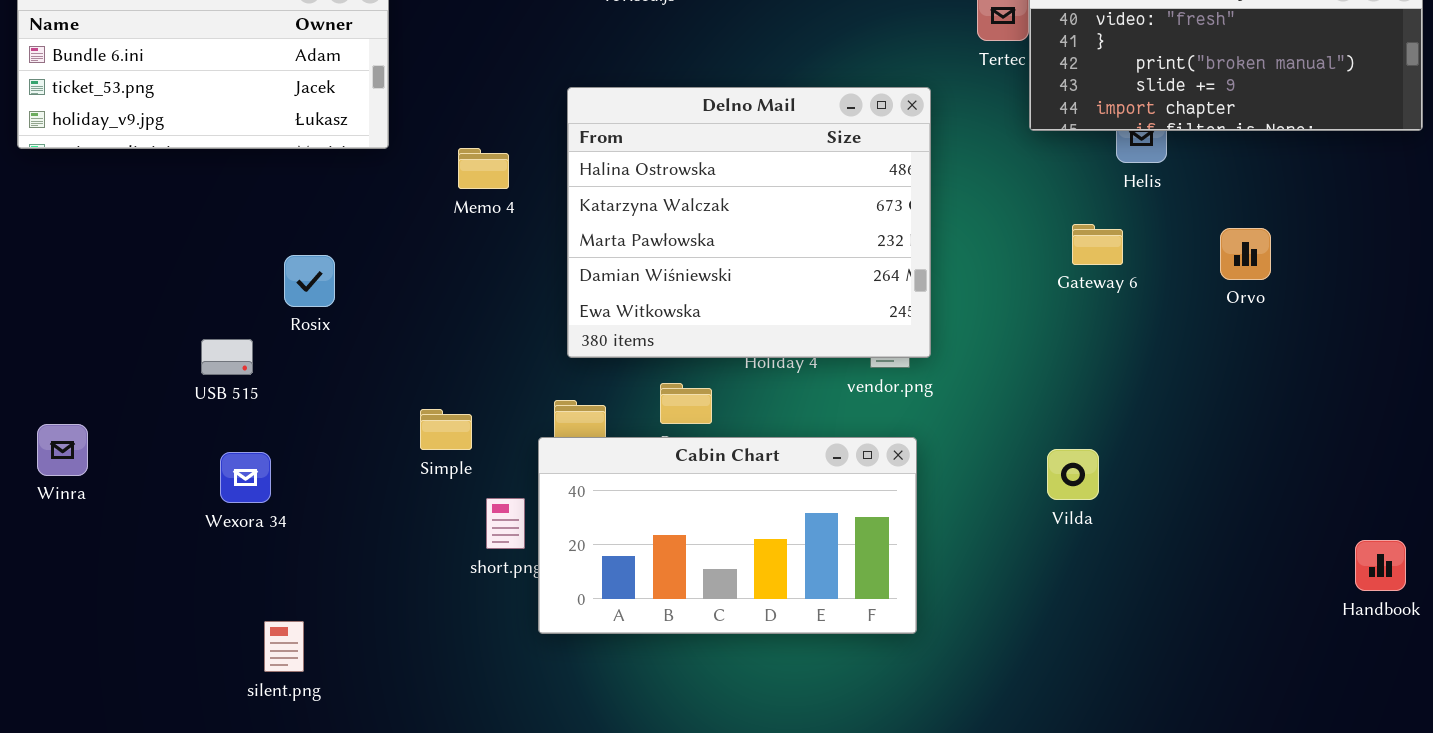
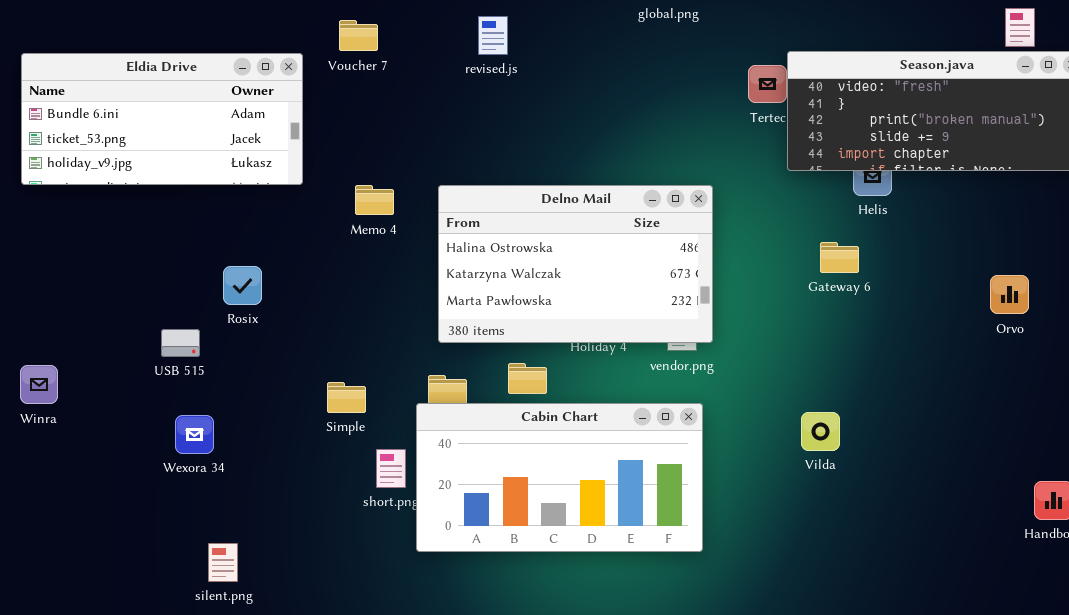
Delno Mail: [567,87,931,358] -> [438,185,713,343], resized
Orvo: [1220,228,1271,280] -> [990,275,1029,314], moved
Winra: [37,424,88,476] -> [20,365,58,404], moved

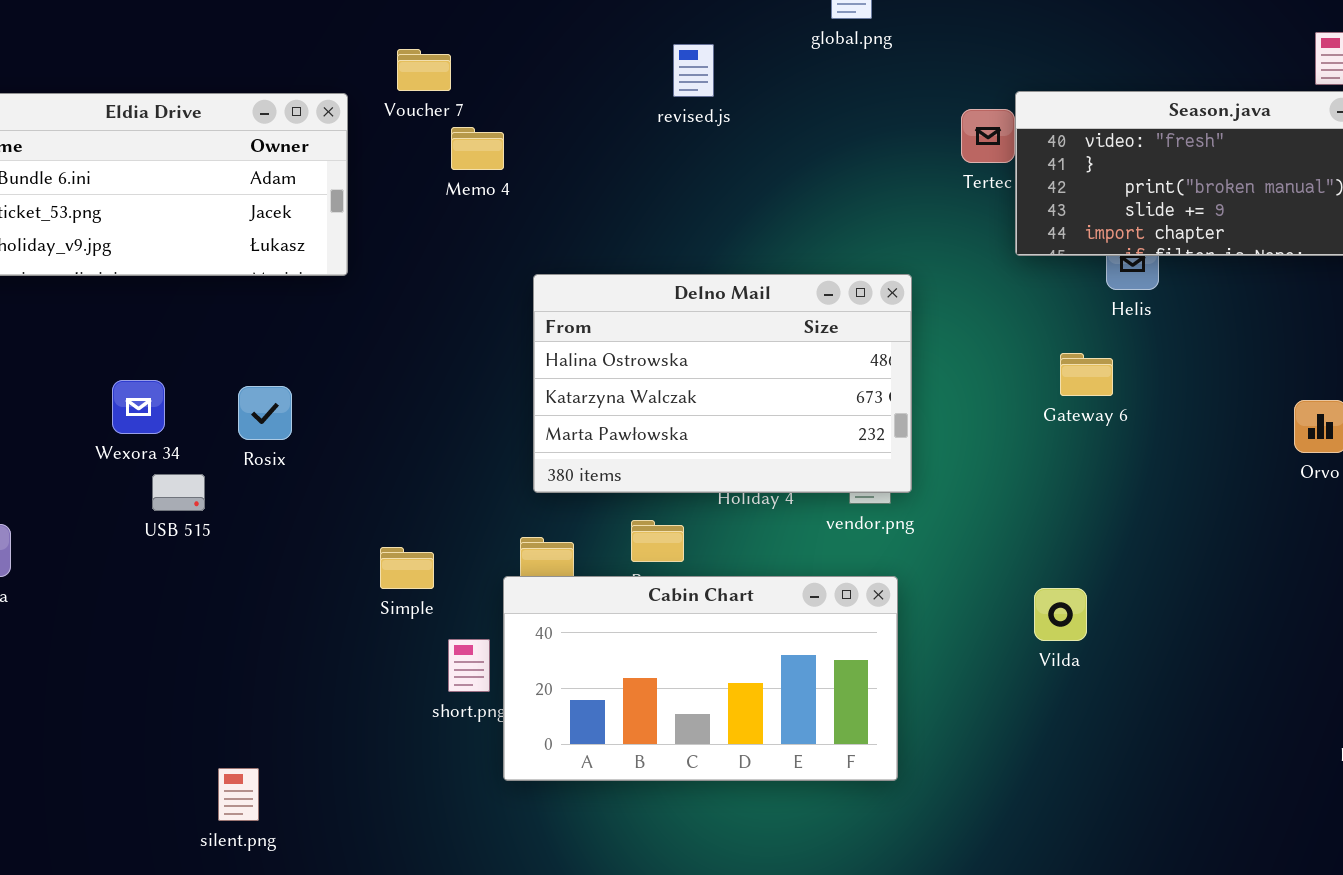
revised.js: [478,16,508,55] -> [673,44,714,97], moved
Memo 4: [355,185,394,215] -> [451,127,504,170], moved
Wexora 34: [175,415,214,454] -> [112,380,165,434], moved

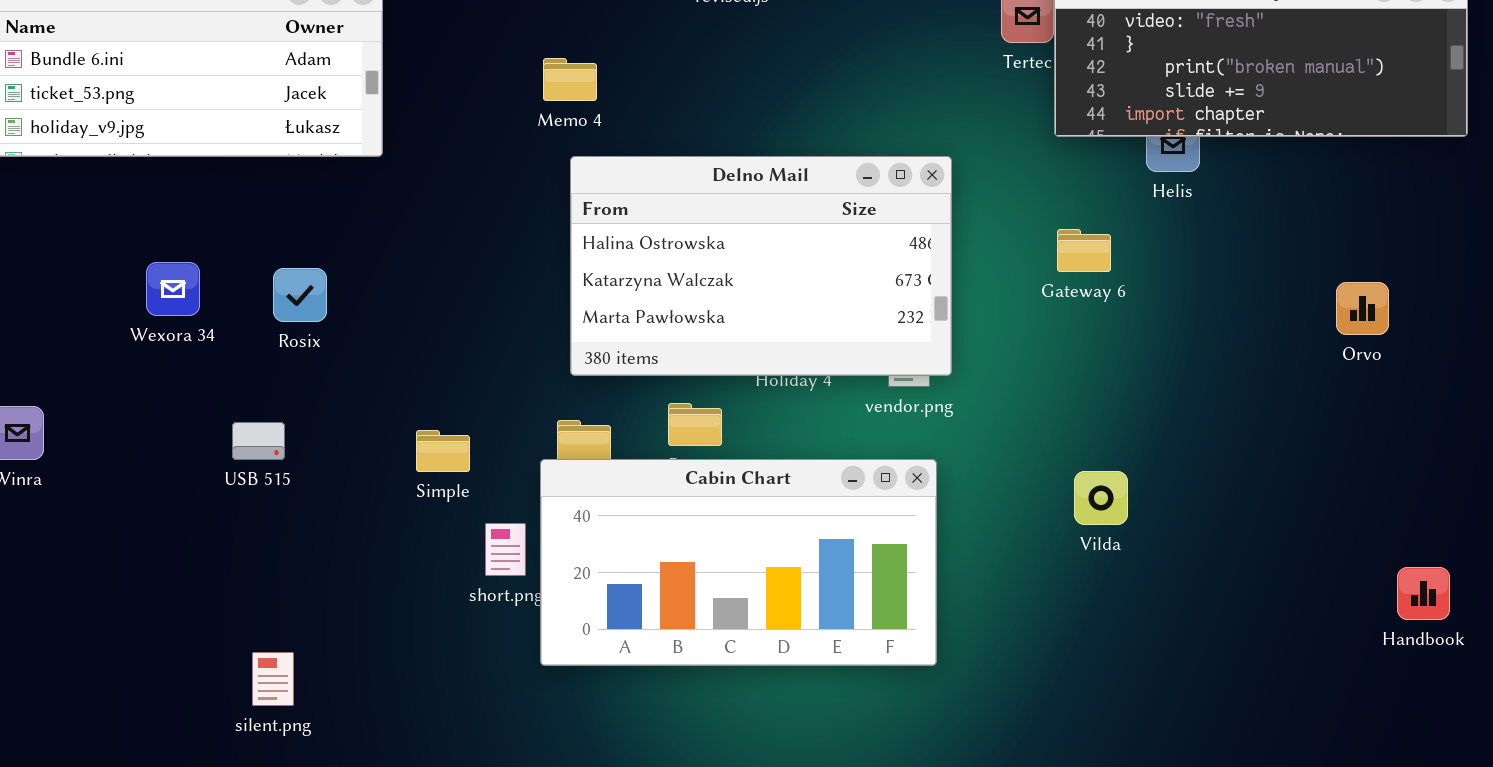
Memo 4: [451,127,504,170] -> [543,58,597,101], moved
Gateway 6: [1060,353,1113,396] -> [1057,229,1111,272], moved
USB 515: [152,474,205,511] -> [232,422,285,460], moved

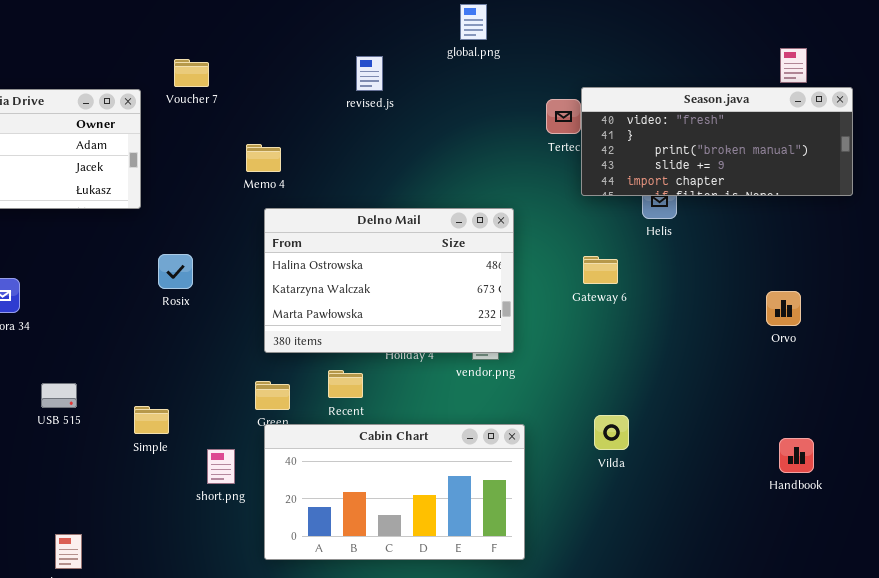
Rosix: [273,268,327,322] -> [158,254,193,289], moved
Simple: [416,430,470,472] -> [134,406,169,434], moved
Cabin Chart: [540,459,937,666] -> [264,424,525,560], moved
Handbook: [1397,567,1450,620] -> [779,438,814,473], moved

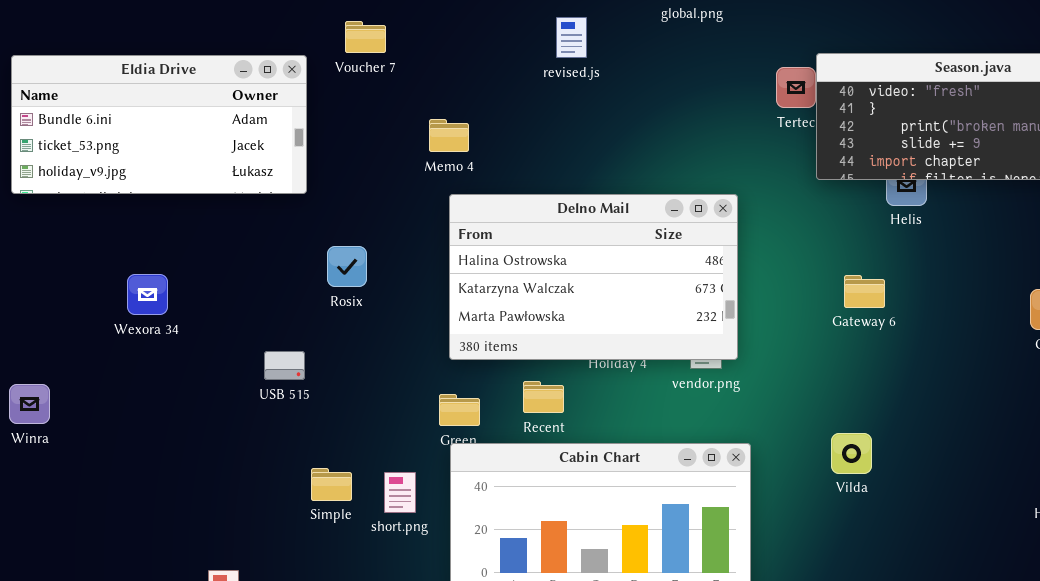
Gateway 6: [583,256,618,284] -> [844,275,885,308], moved
USB 515: [41,383,77,408] -> [264,351,305,380], moved
Simple: [134,406,169,434] -> [311,468,352,501], moved

